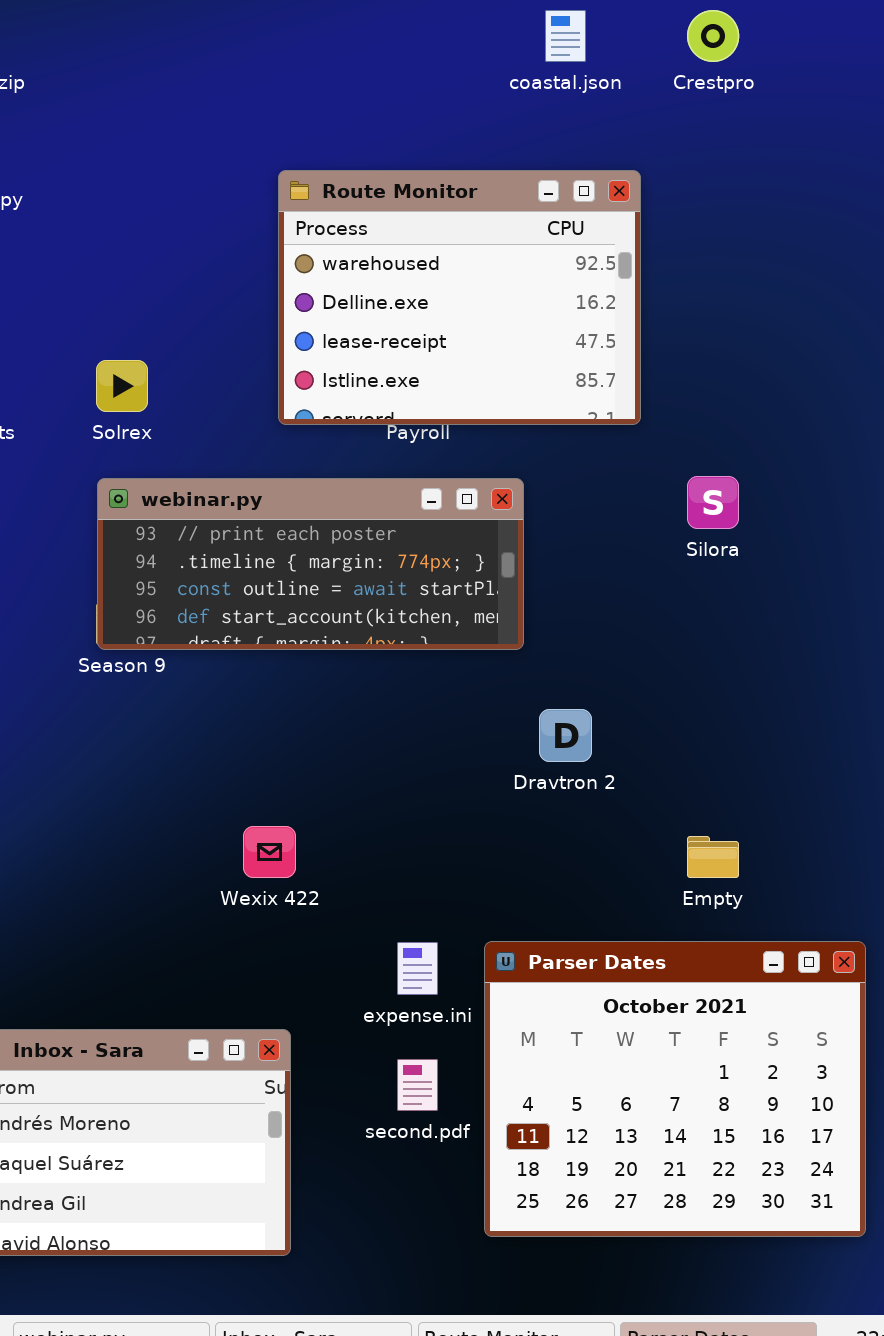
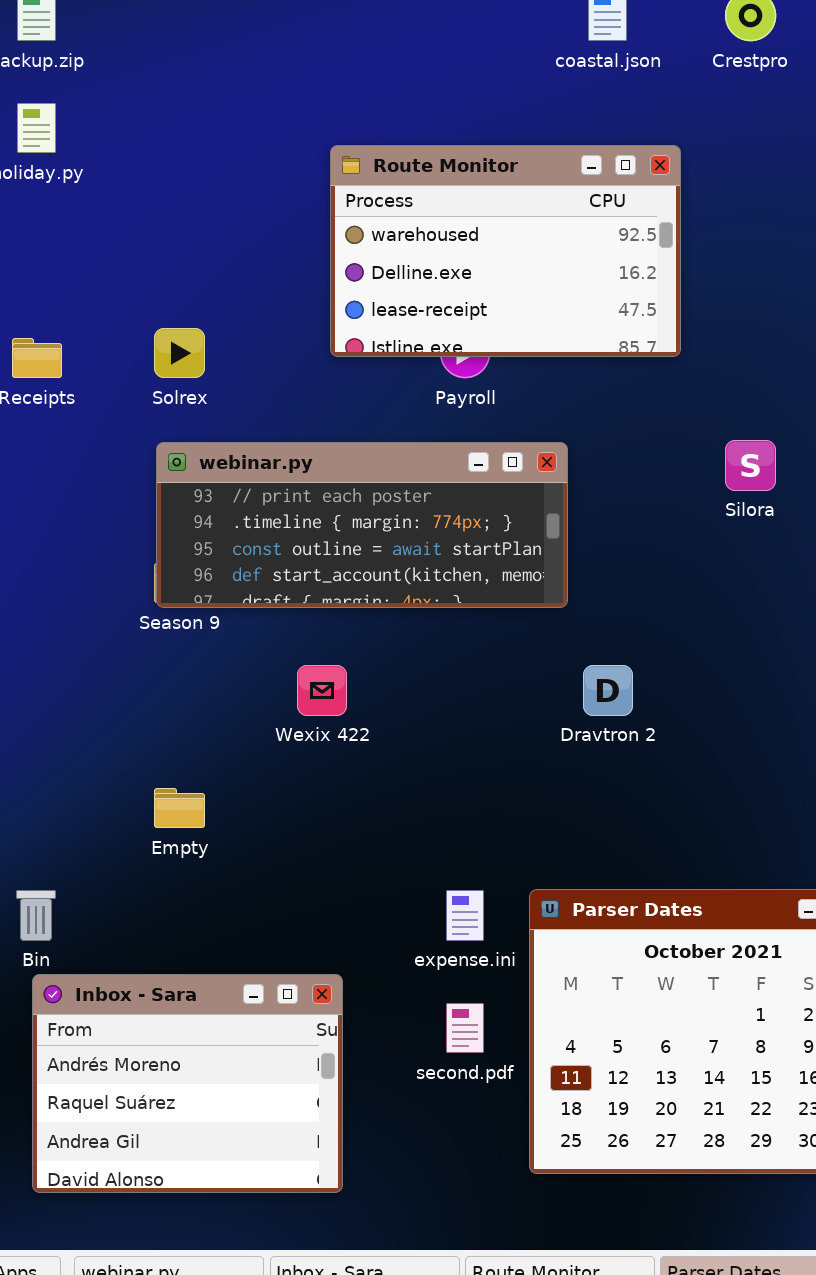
Route Monitor: [278,170,641,425] -> [330,145,681,357], resized
Wexix 422: [243,826,296,878] -> [297,665,347,716], moved
Empty: [687,836,739,878] -> [154,788,205,828], moved

